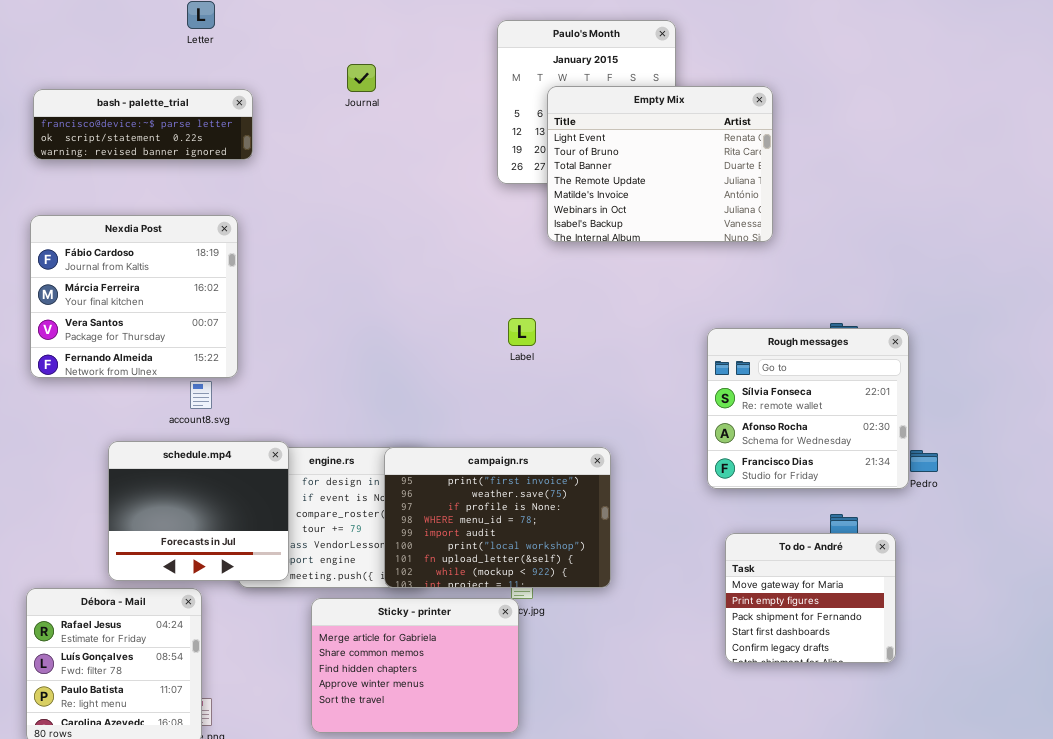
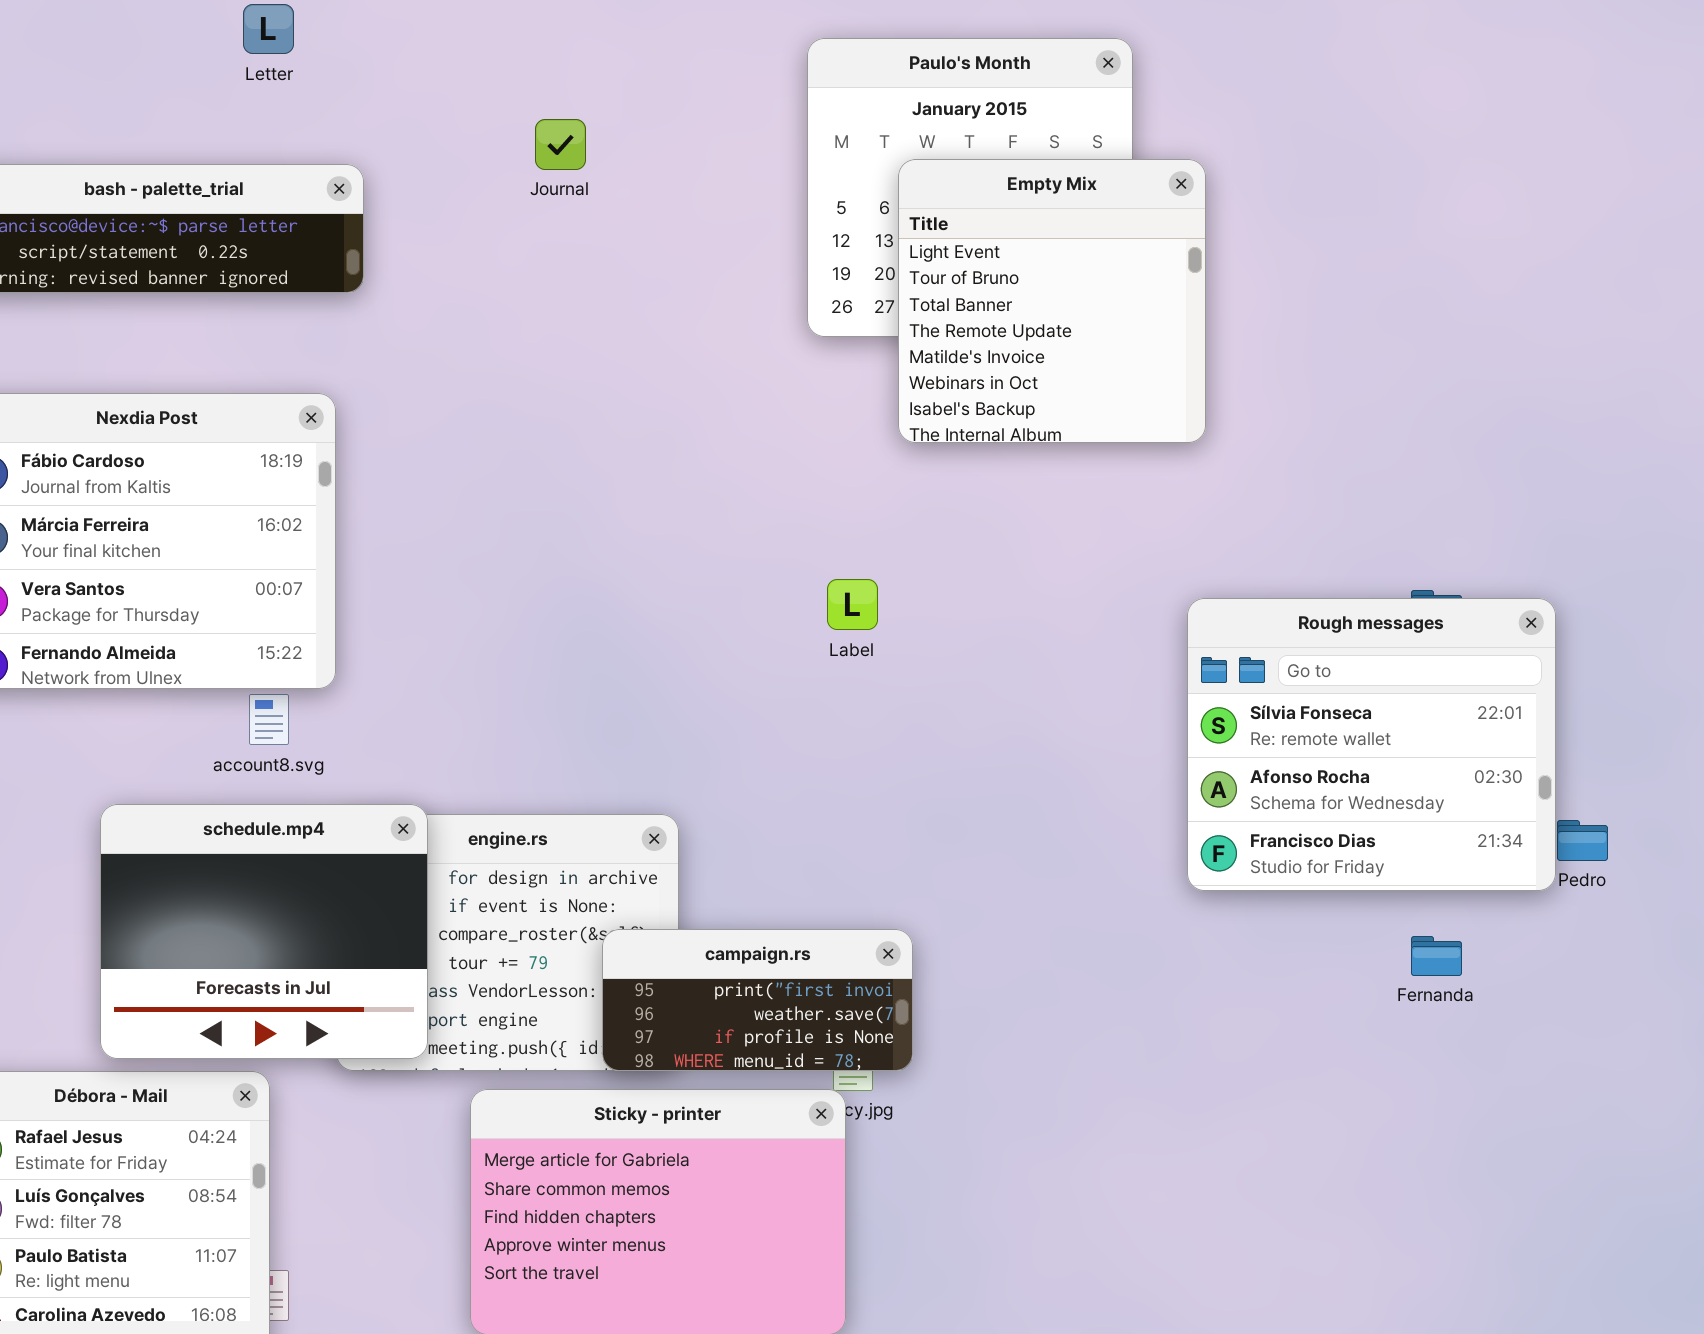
Empty Mix: [547,86,773,242] -> [898,159,1206,443], resized
campaign.rs: [384,447,611,588] -> [602,929,913,1071], resized
To do - André: [725,533,896,663] -> none, closed

